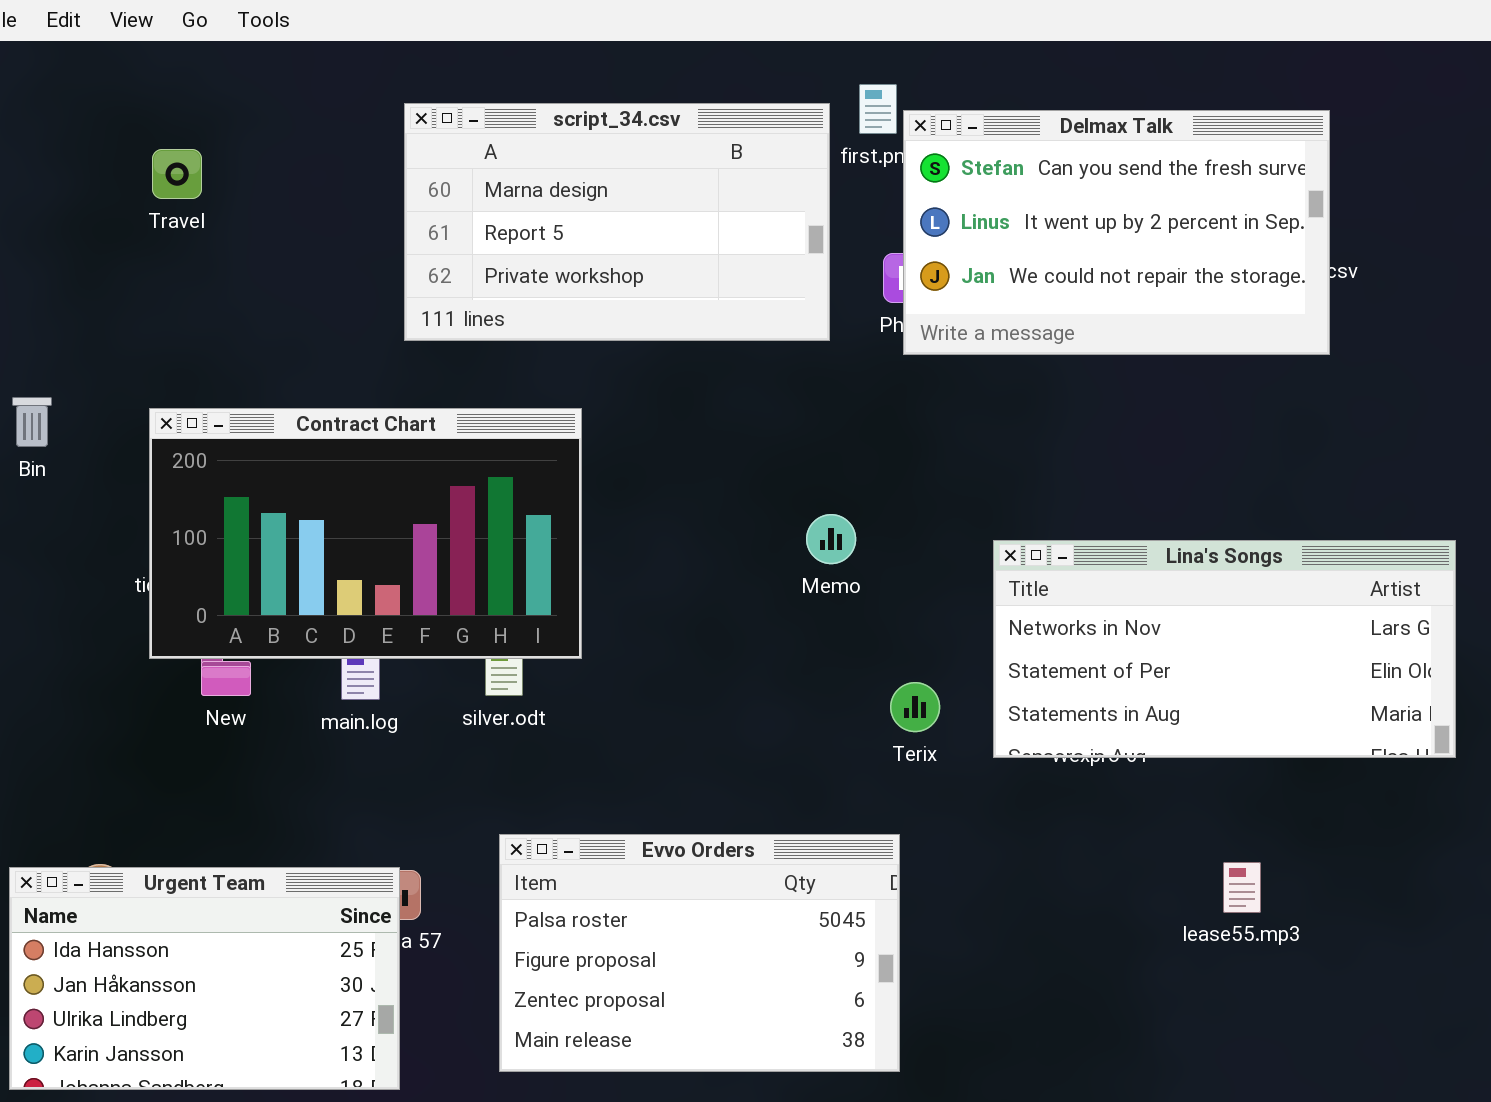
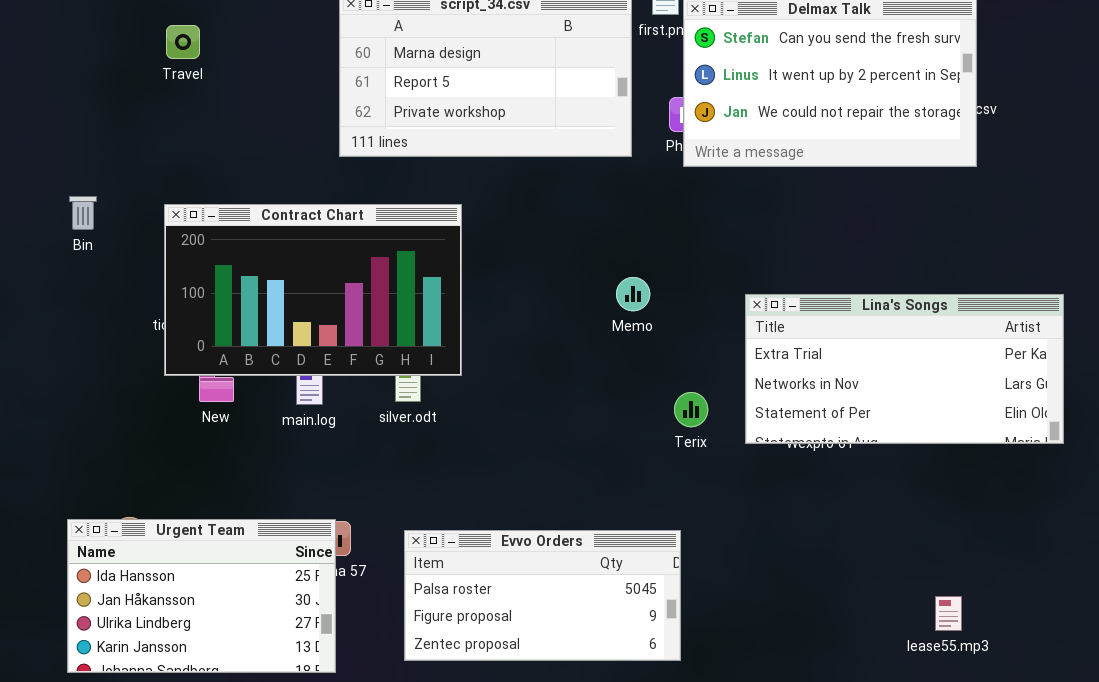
Lina's Songs: [993,540,1456,758] -> [745,294,1064,444], scrolled up 1 row
Evvo Orders: [499,834,900,1072] -> [404,530,681,661], resized
lease55.mp3: [1223,862,1261,913] -> [935,596,962,631], moved

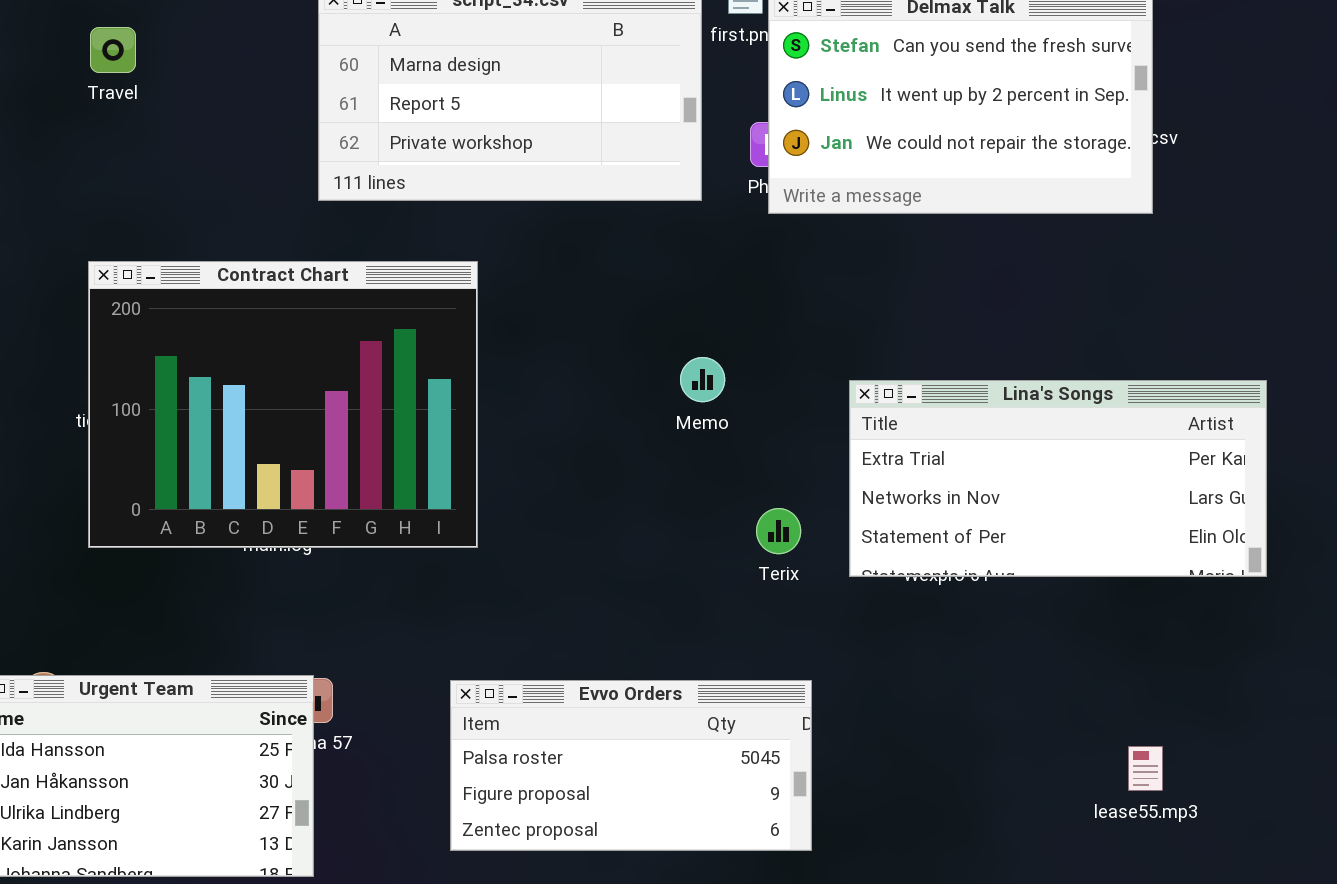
Contract Chart: [164,204,462,376] -> [88,261,478,548], resized
Evvo Orders: [404,530,681,661] -> [450,680,812,851], moved
lease55.mp3: [935,596,962,631] -> [1128,746,1163,791], moved

